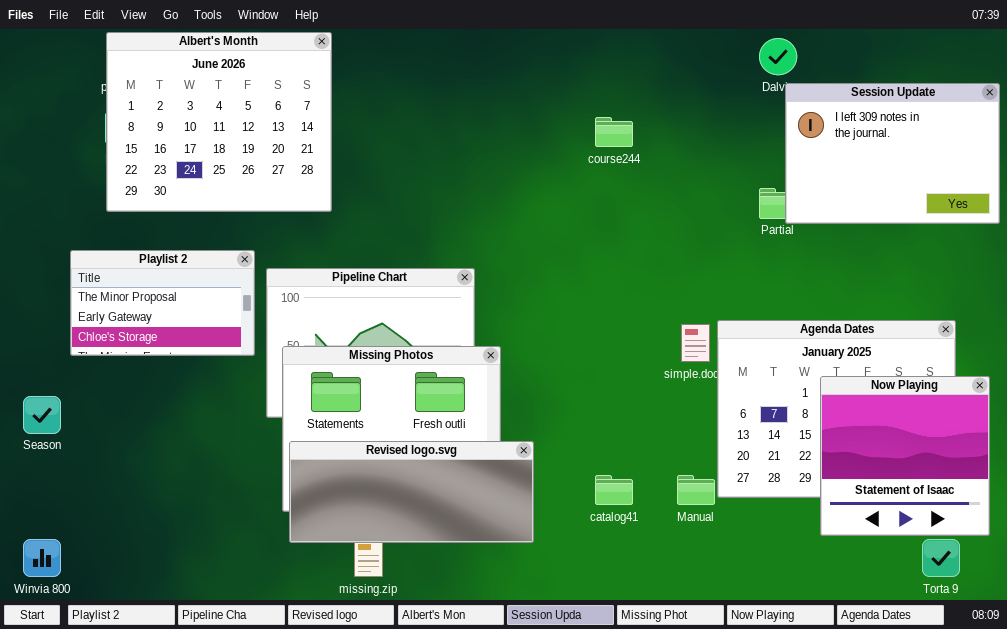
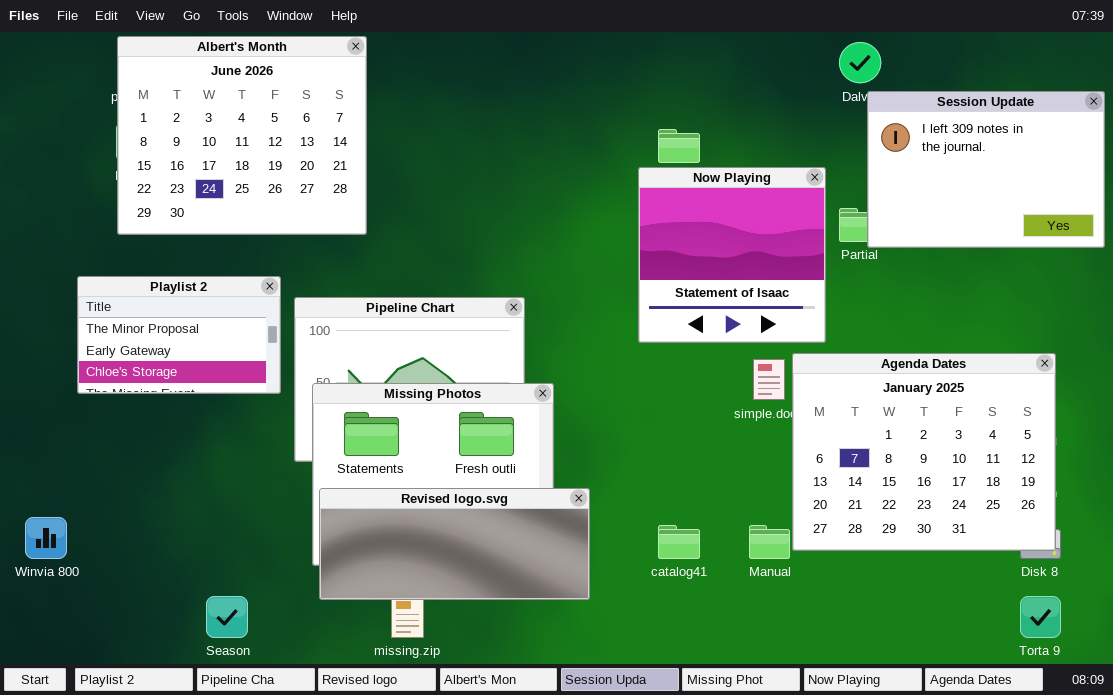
Now Playing: [820,376,990,536] -> [638,167,826,343], moved
Season: [23,396,61,434] -> [206,596,248,638], moved
Winvia 800: [23,539,61,577] -> [25,517,67,559], moved

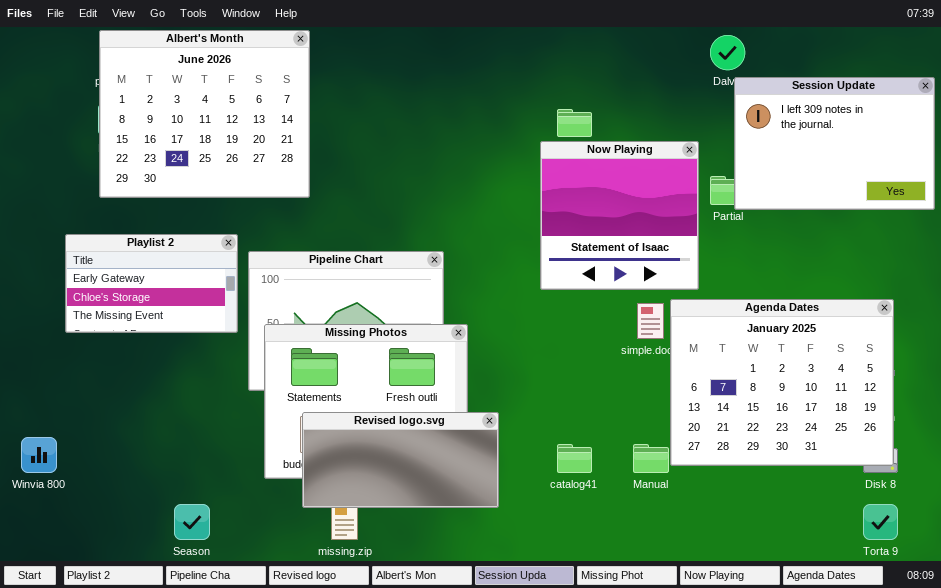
Playlist 2: [77,276,281,394] -> [65,234,238,333], scrolled down 1 row
Revised logo.svg: [319,488,590,600] -> [302,412,499,508], resized

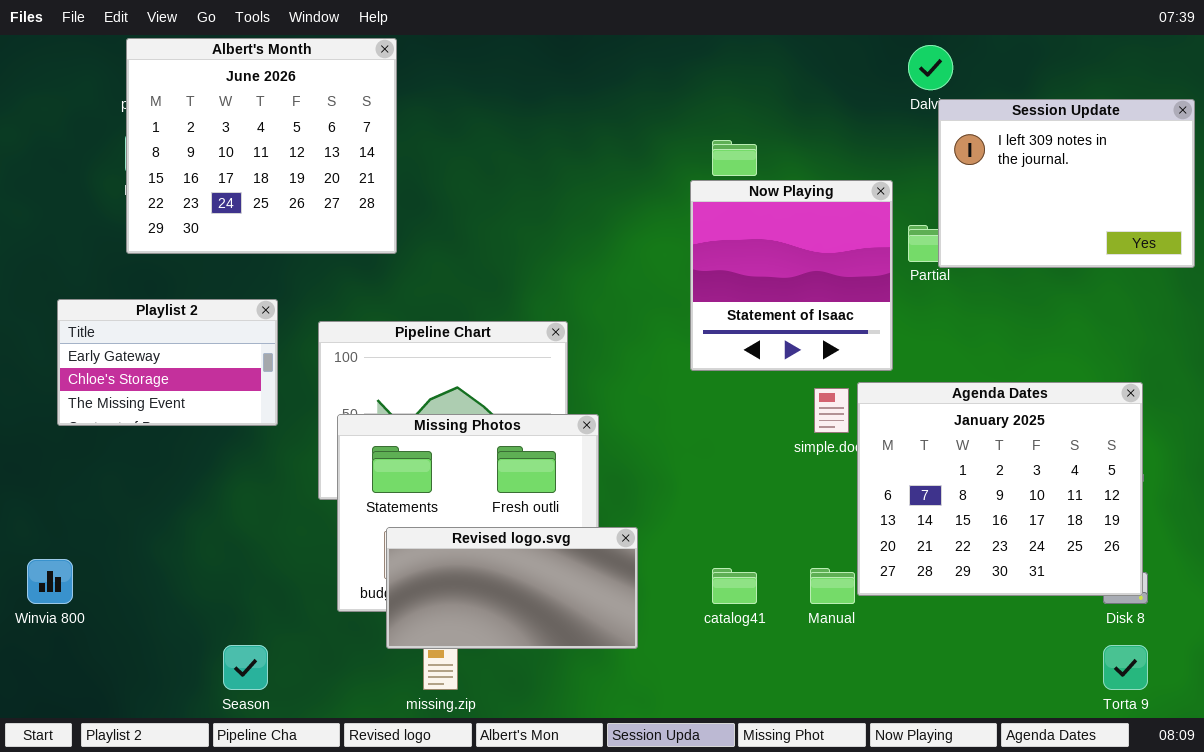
Playlist 2: [65,234,238,333] -> [57,299,278,426], moved

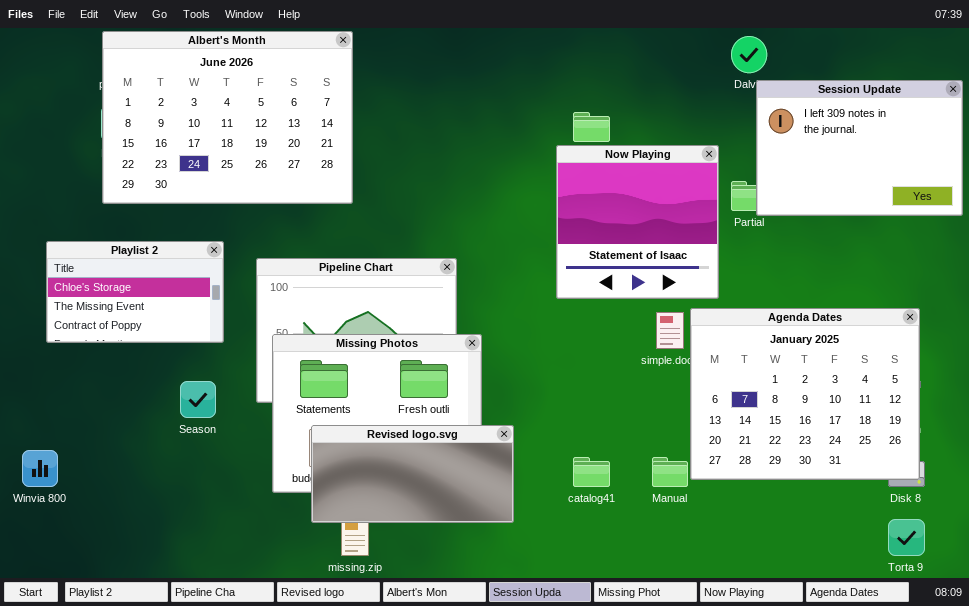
Albert's Month: [126,38,397,254] -> [102,31,353,204], resized
Playlist 2: [57,299,278,426] -> [46,241,224,343], scrolled down 1 row
Season: [223,645,268,690] -> [180,381,216,418], moved

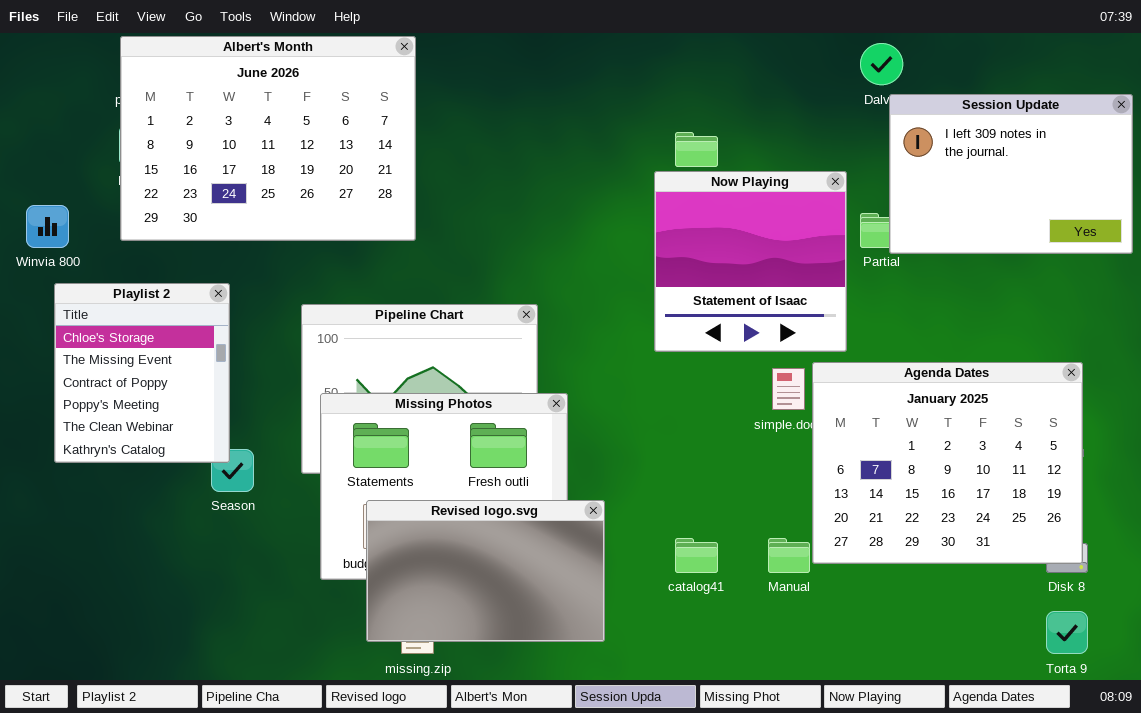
Playlist 2: [46,241,224,343] -> [54,283,230,463], resized
Revised logo.svg: [311,425,514,523] -> [366,500,605,642], resized
Winvia 800: [22,450,58,487] -> [26,205,69,248], moved

